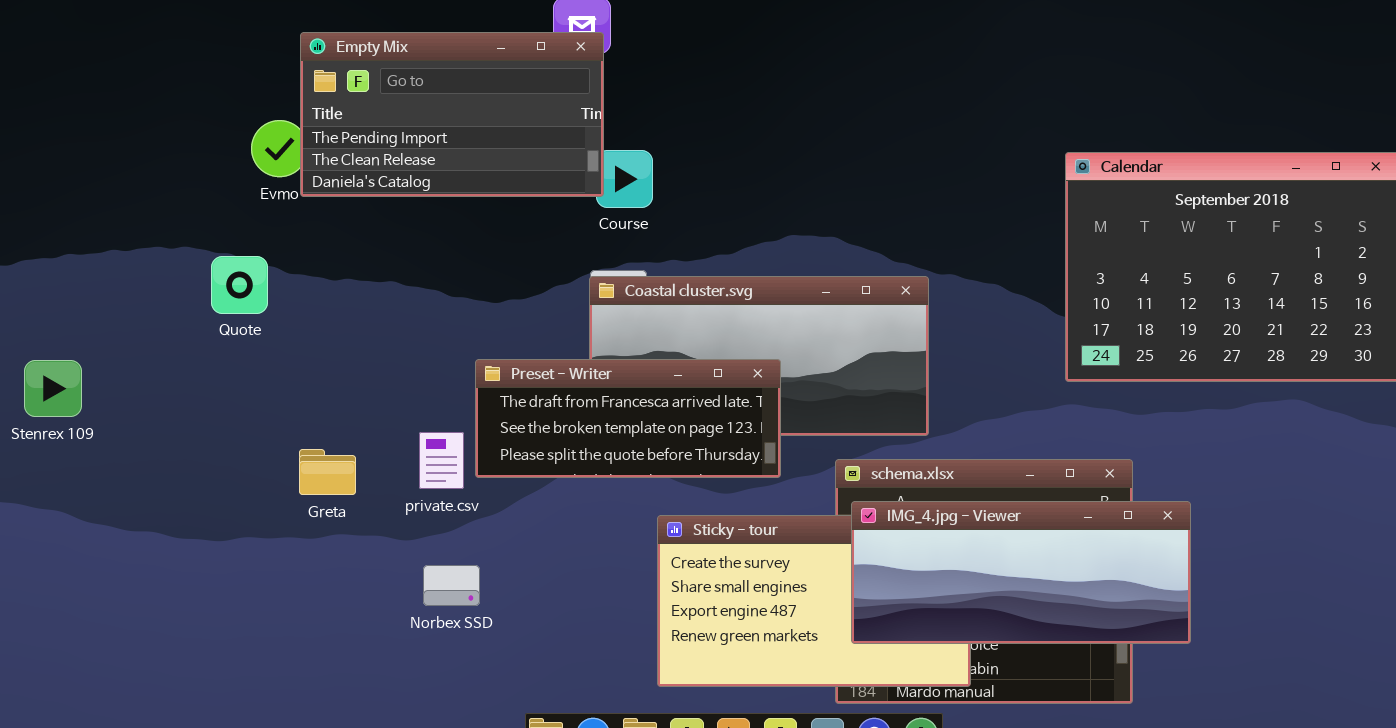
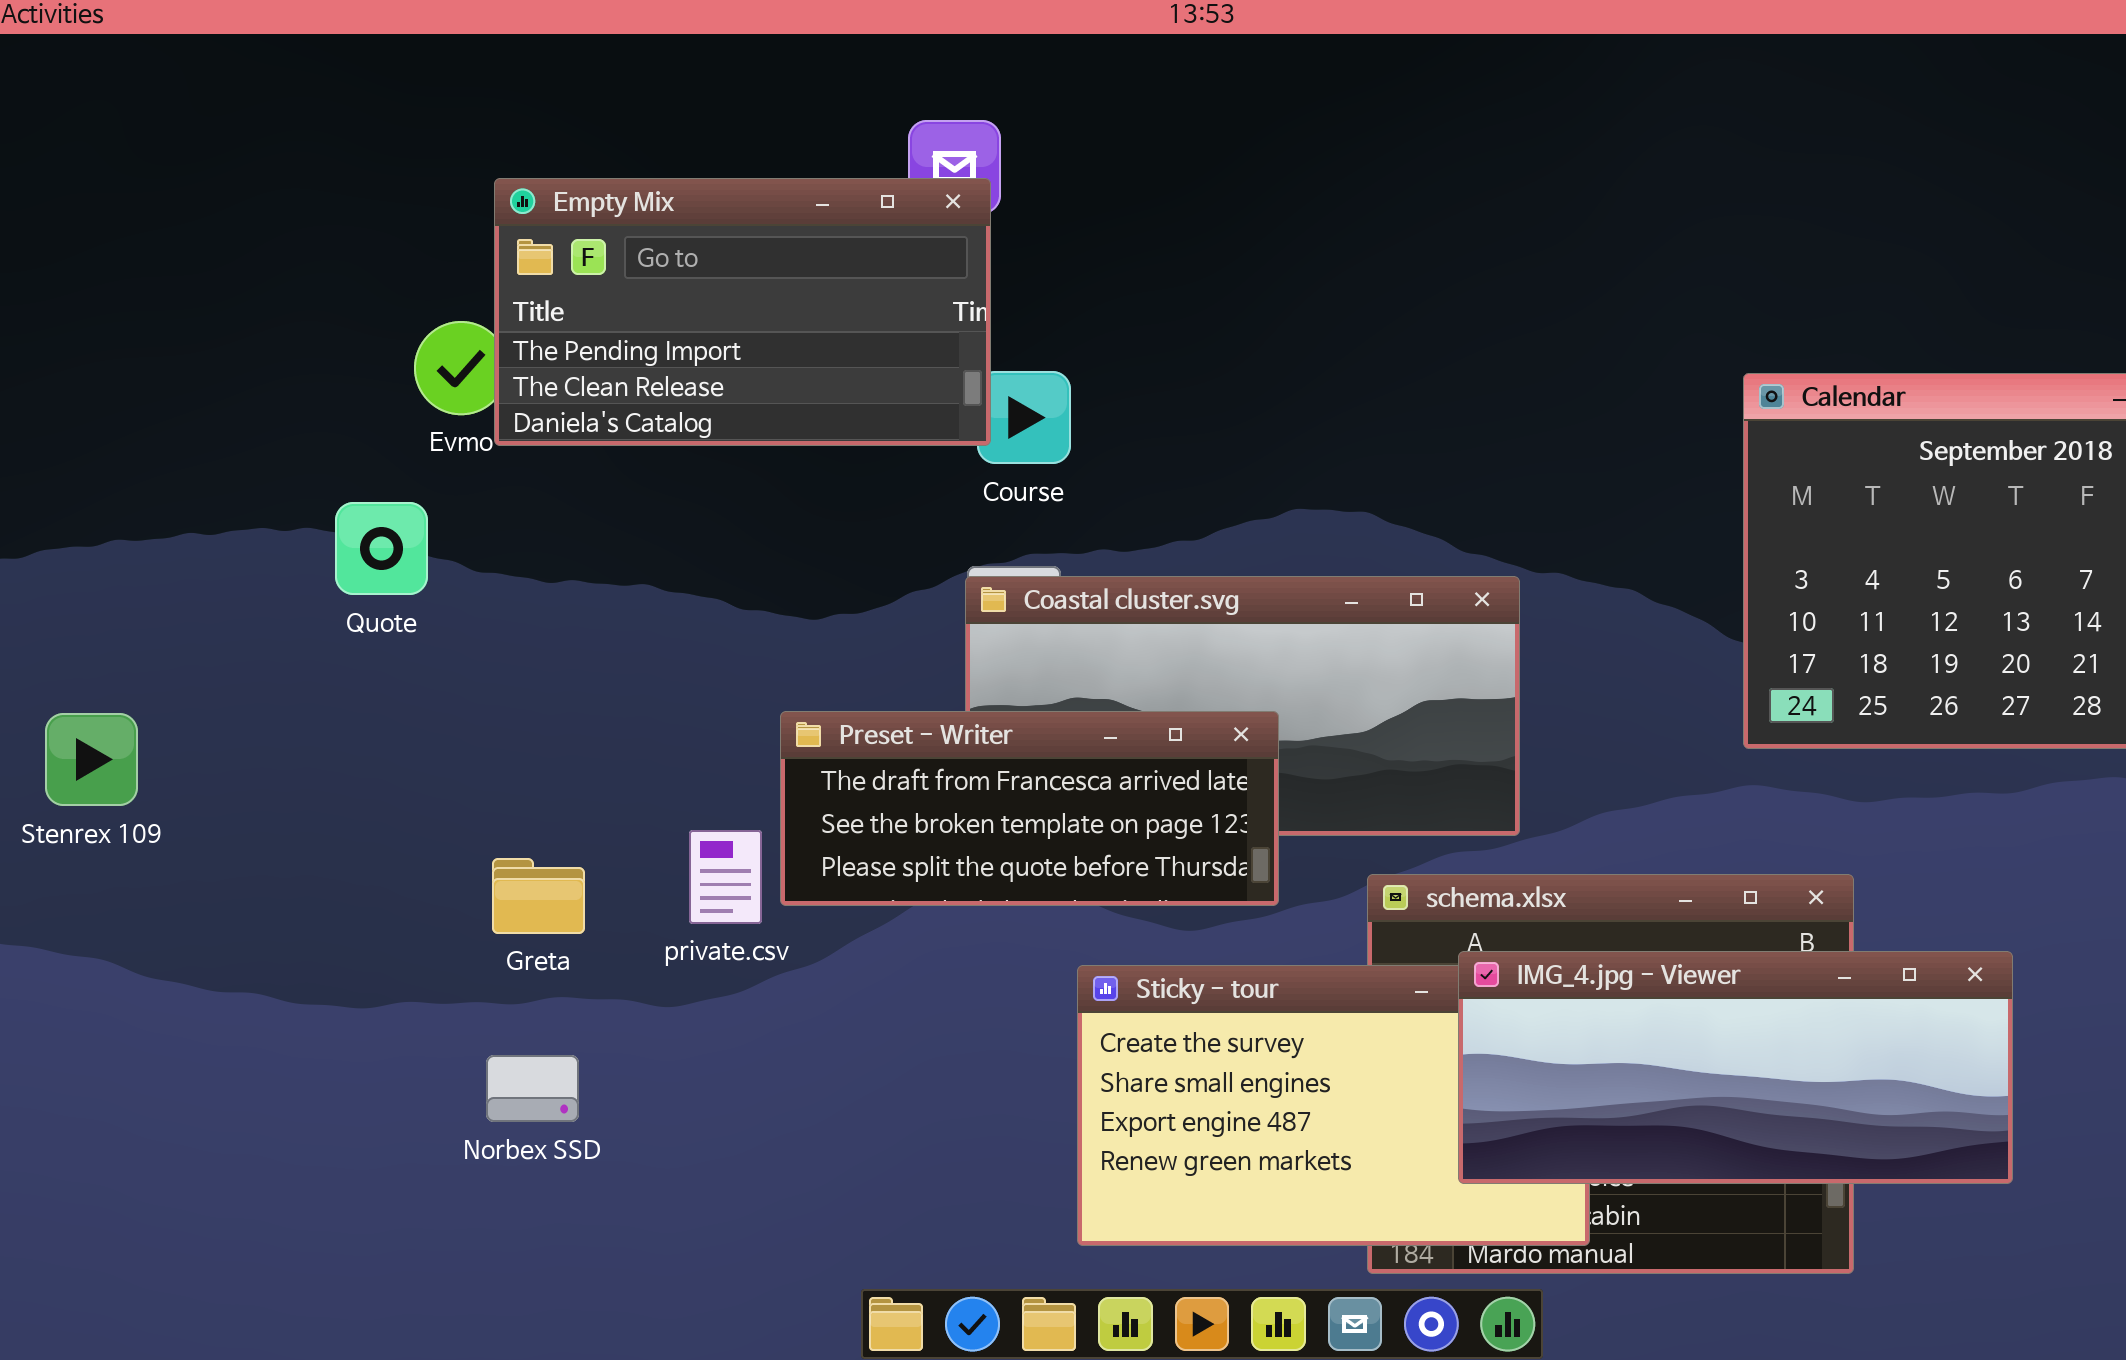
Quote: [211,256,268,314] -> [335,502,428,595], moved
IMG_4.jpg - Viewer: [851,501,1191,644] -> [1458,951,2013,1184], moved
Norbex SSD: [423,565,480,606] -> [486,1055,579,1122], moved

